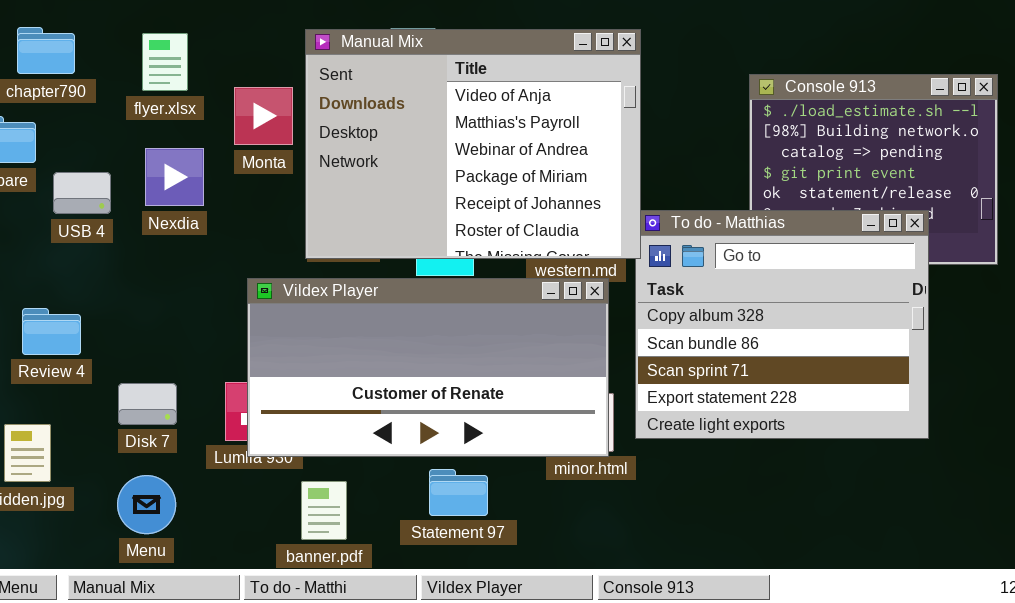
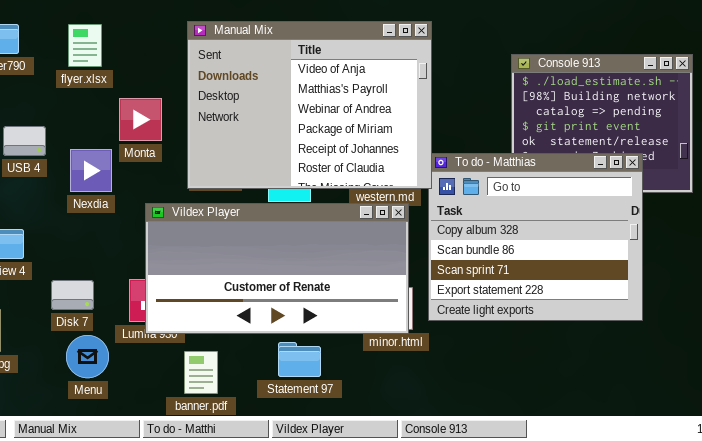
Monta: [234,87,293,145] -> [119,98,162,141], moved
Nexdia: [145,148,204,206] -> [70,149,112,192], moved
Menu: [117,475,176,534] -> [66,335,109,378], moved

